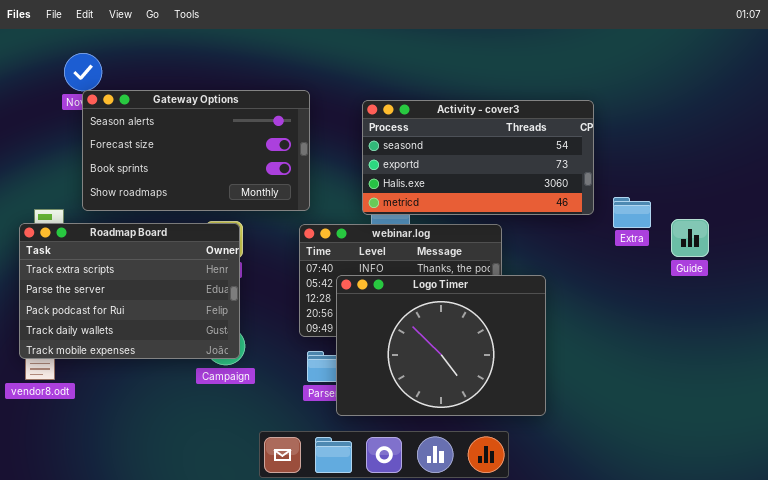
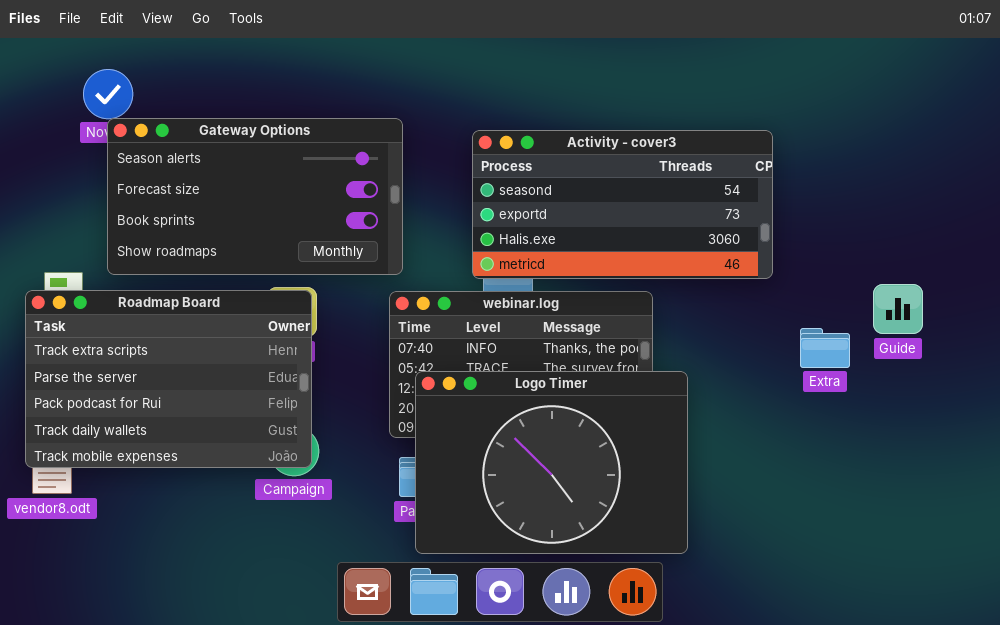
Extra: [613,197,651,228] -> [800,328,850,368], moved
Logo Timer: [336,275,546,416] -> [415,371,688,554], moved

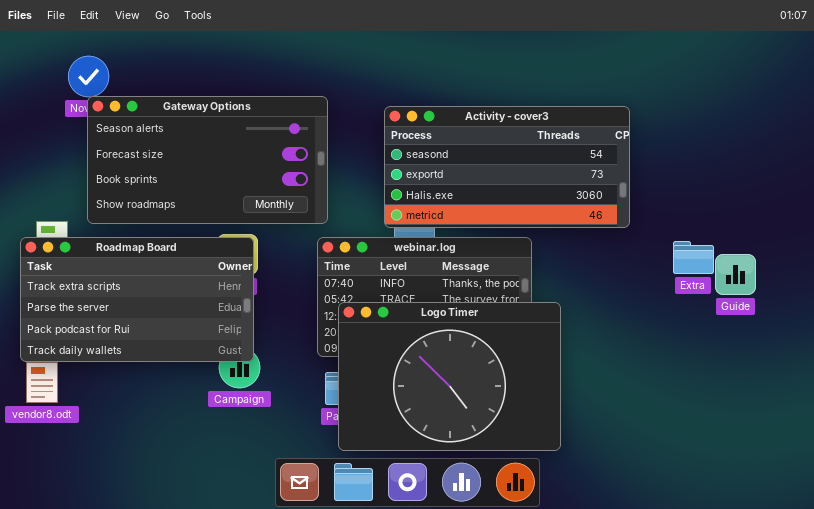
Guide: [873,284,923,334] -> [715,254,756,295], moved
Roadmap Board: [25,290,312,468] -> [20,237,254,362], resized
Extra: [800,328,850,368] -> [673,241,714,274], moved

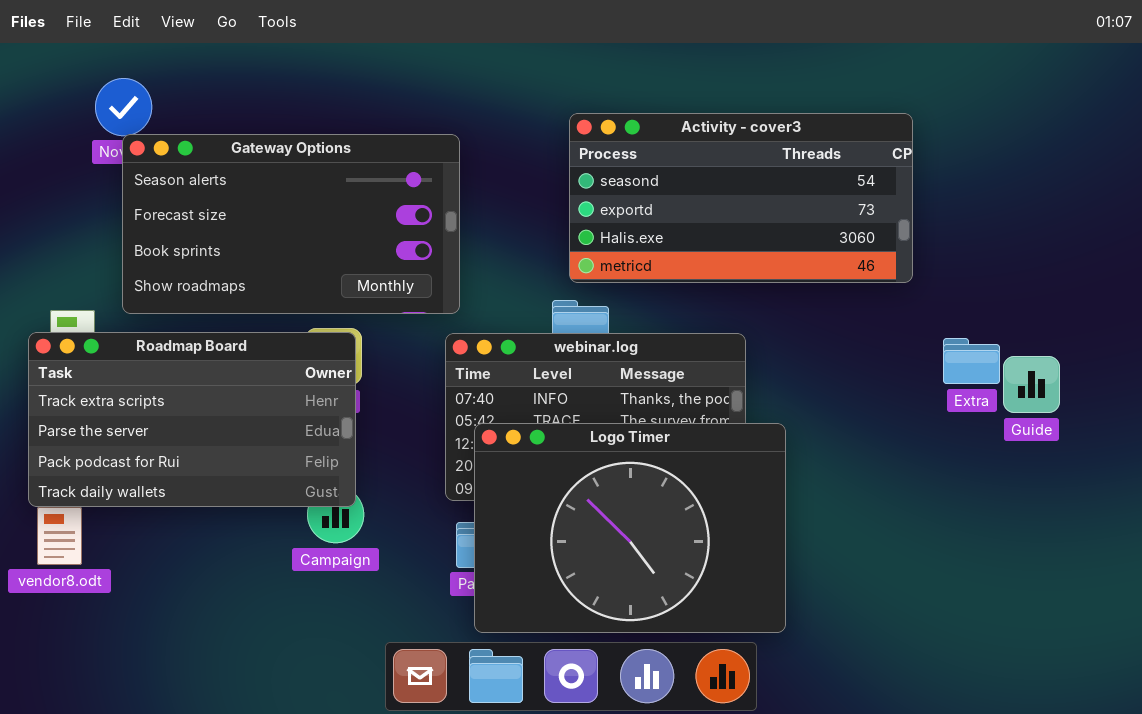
Activity - cover3: [384,106,630,228] -> [569,113,913,283], moved

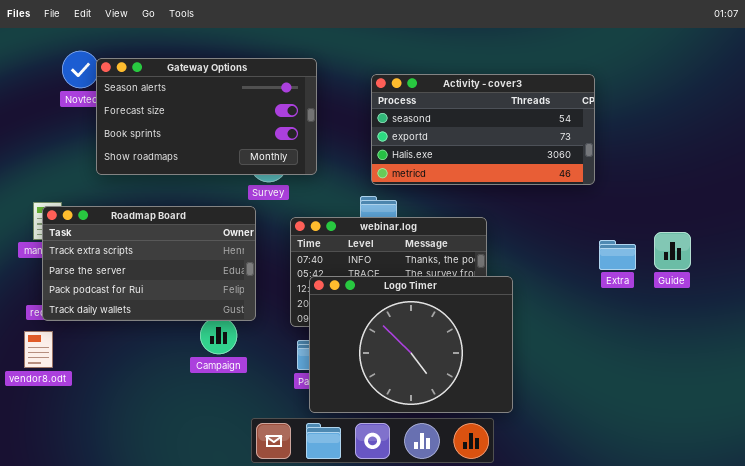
Gateway Options: [122,134,460,314] -> [96,58,317,175], moved
Roadmap Board: [28,332,356,507] -> [42,206,256,321], moved
Extra: [943,338,1000,384] -> [599,240,636,270], moved

